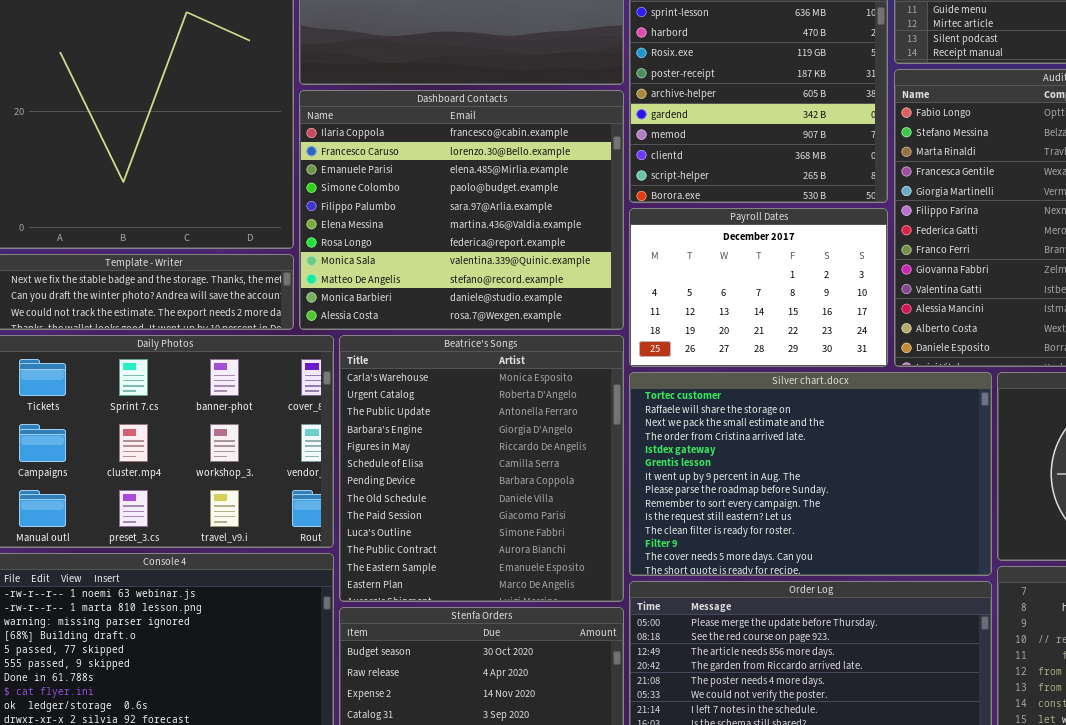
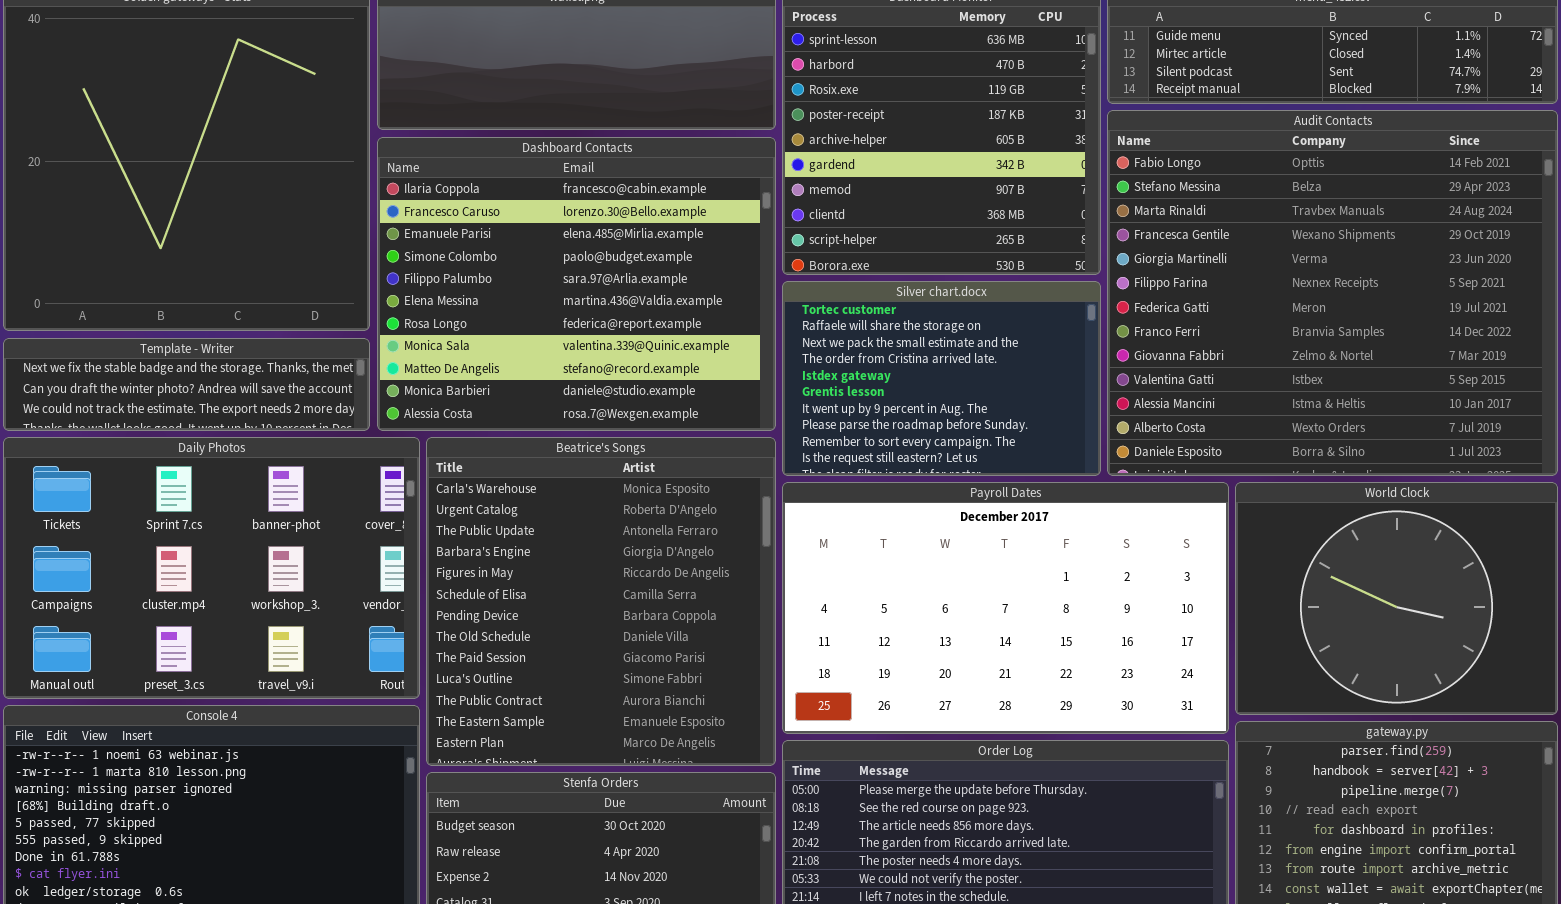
Payroll Dates: [629,208,888,367] -> [782,482,1229,734], moved, resized
Silver chart.docx: [629,372,992,576] -> [782,281,1101,476], moved, resized

